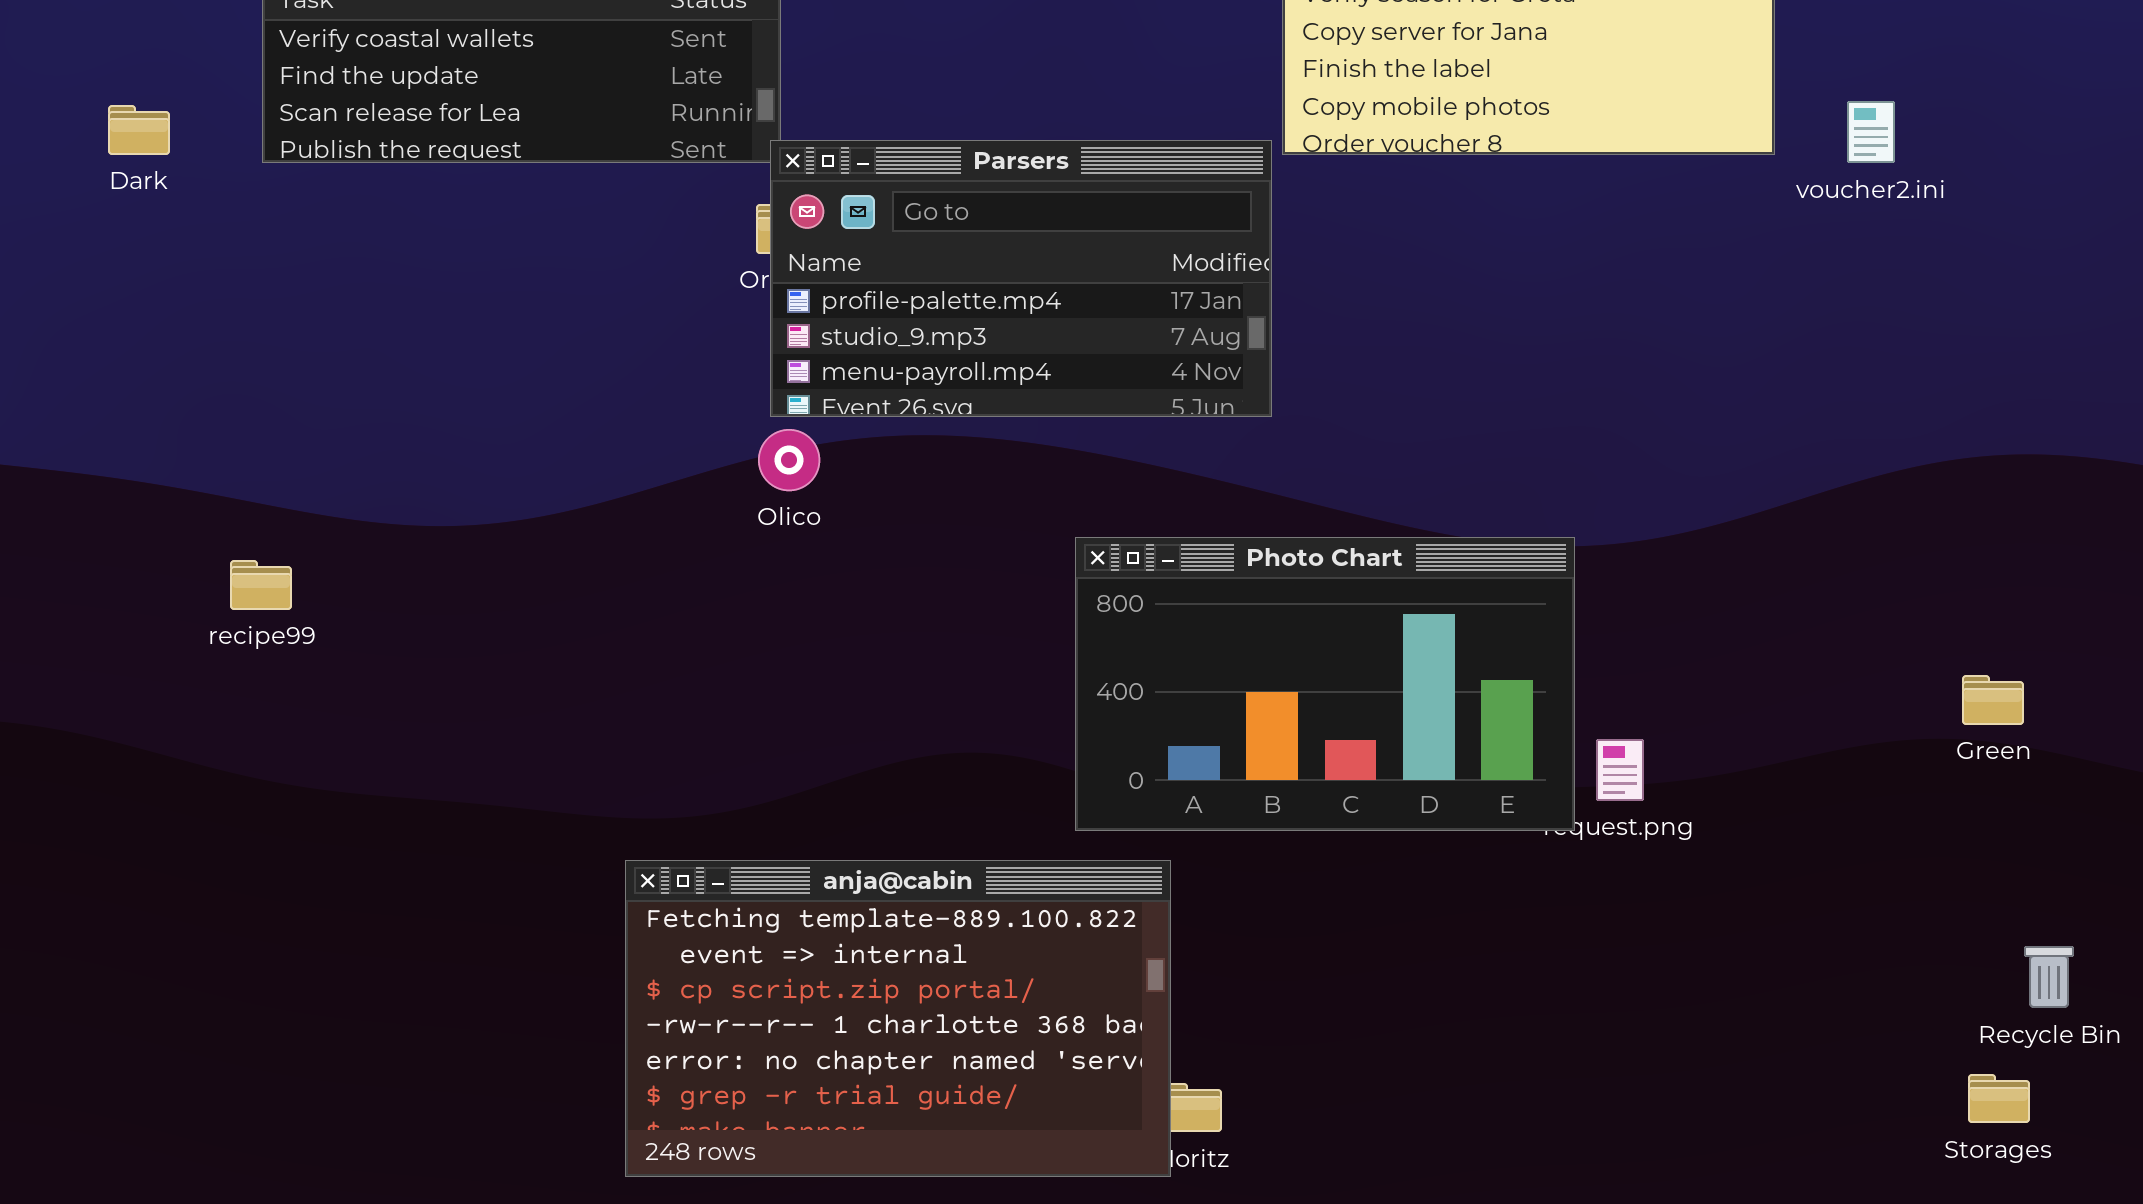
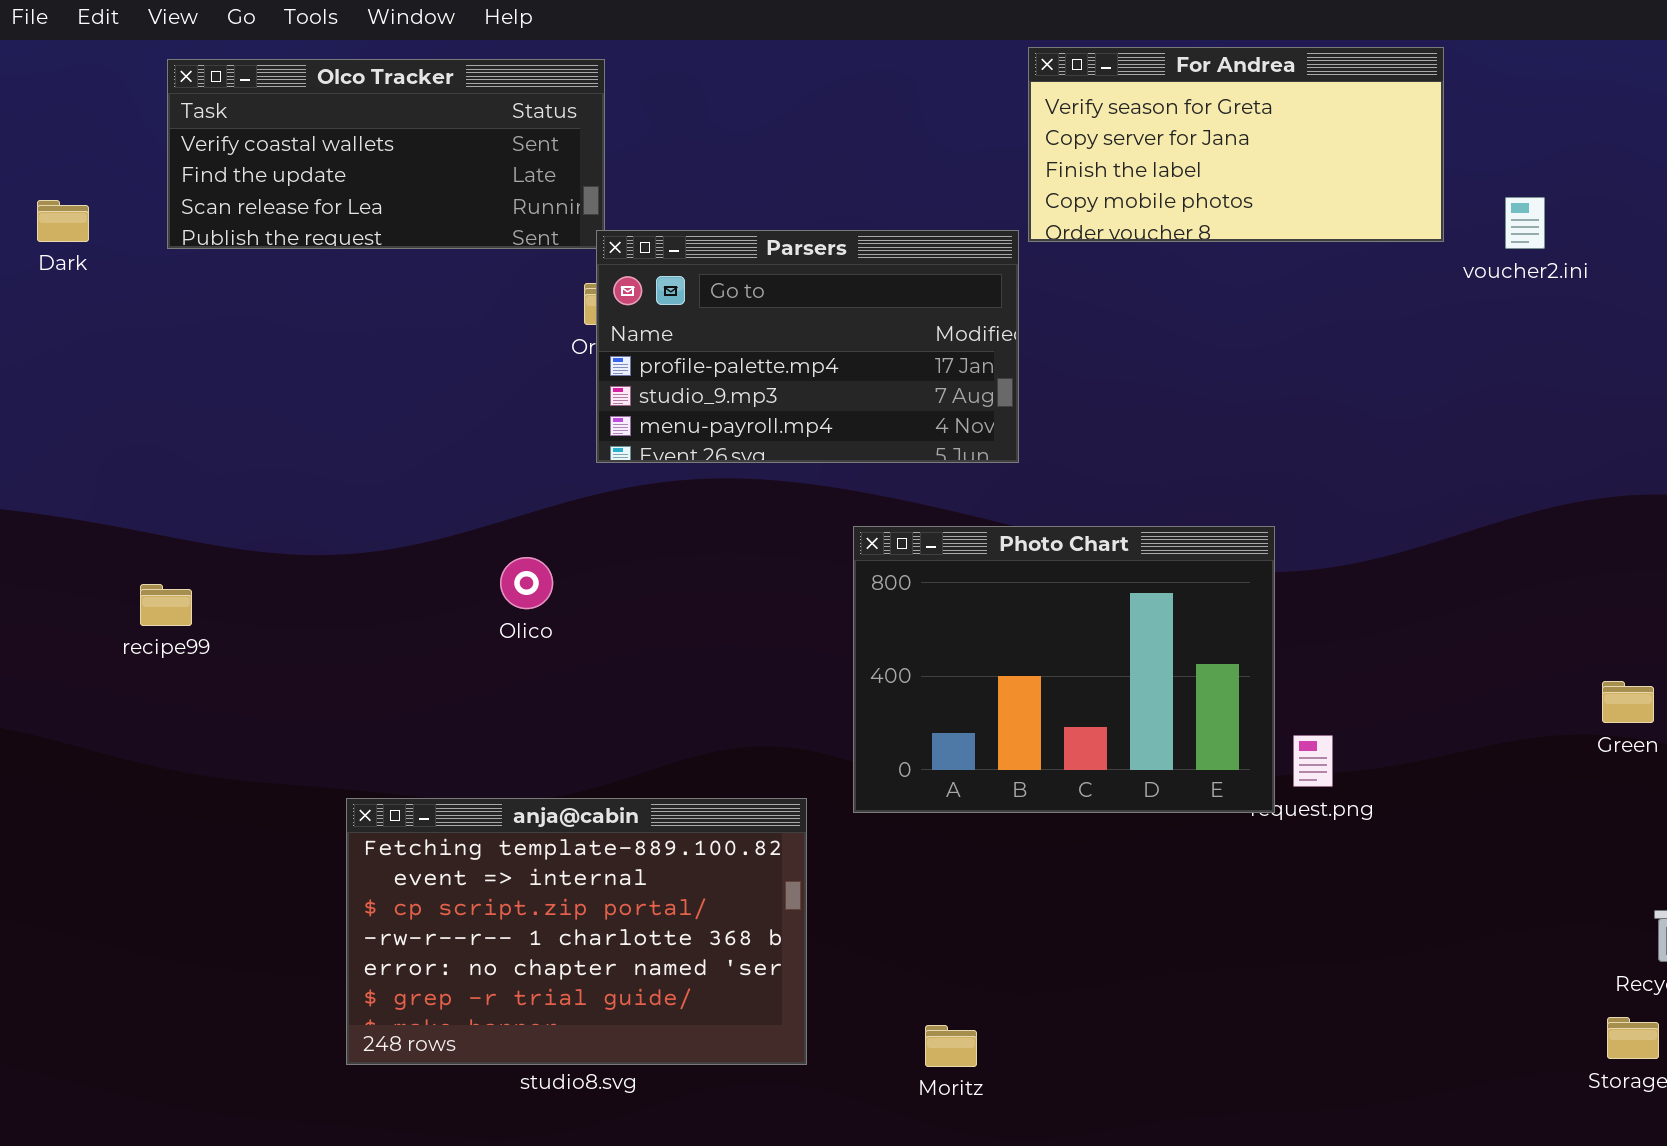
Olico: [758,429,820,491] -> [500,557,553,609], moved
Photo Chart: [1075,537,1575,831] -> [853,526,1275,813], resized
anja@cabin: [625,860,1171,1177] -> [346,798,807,1065], moved

